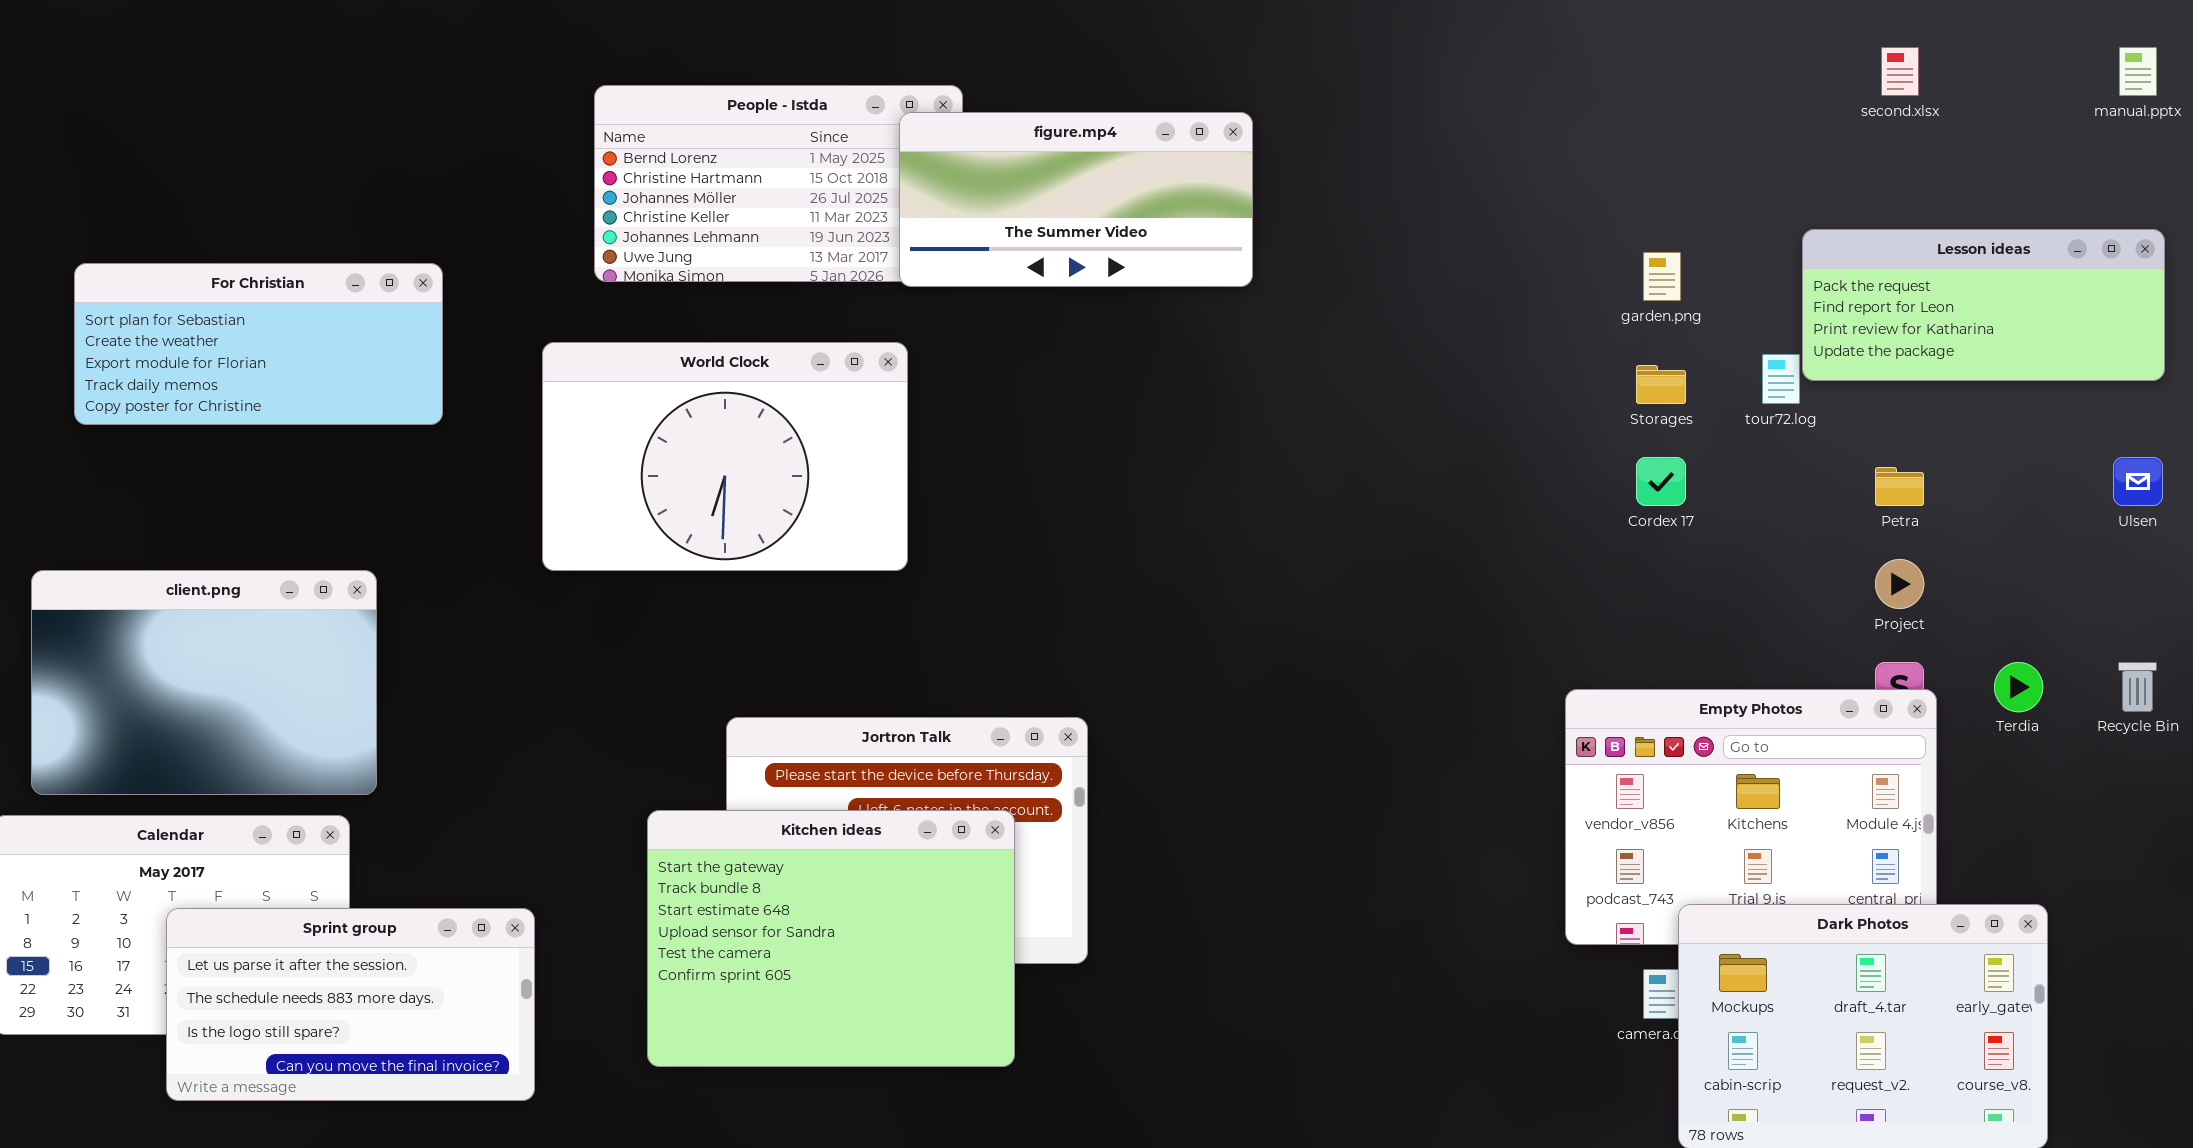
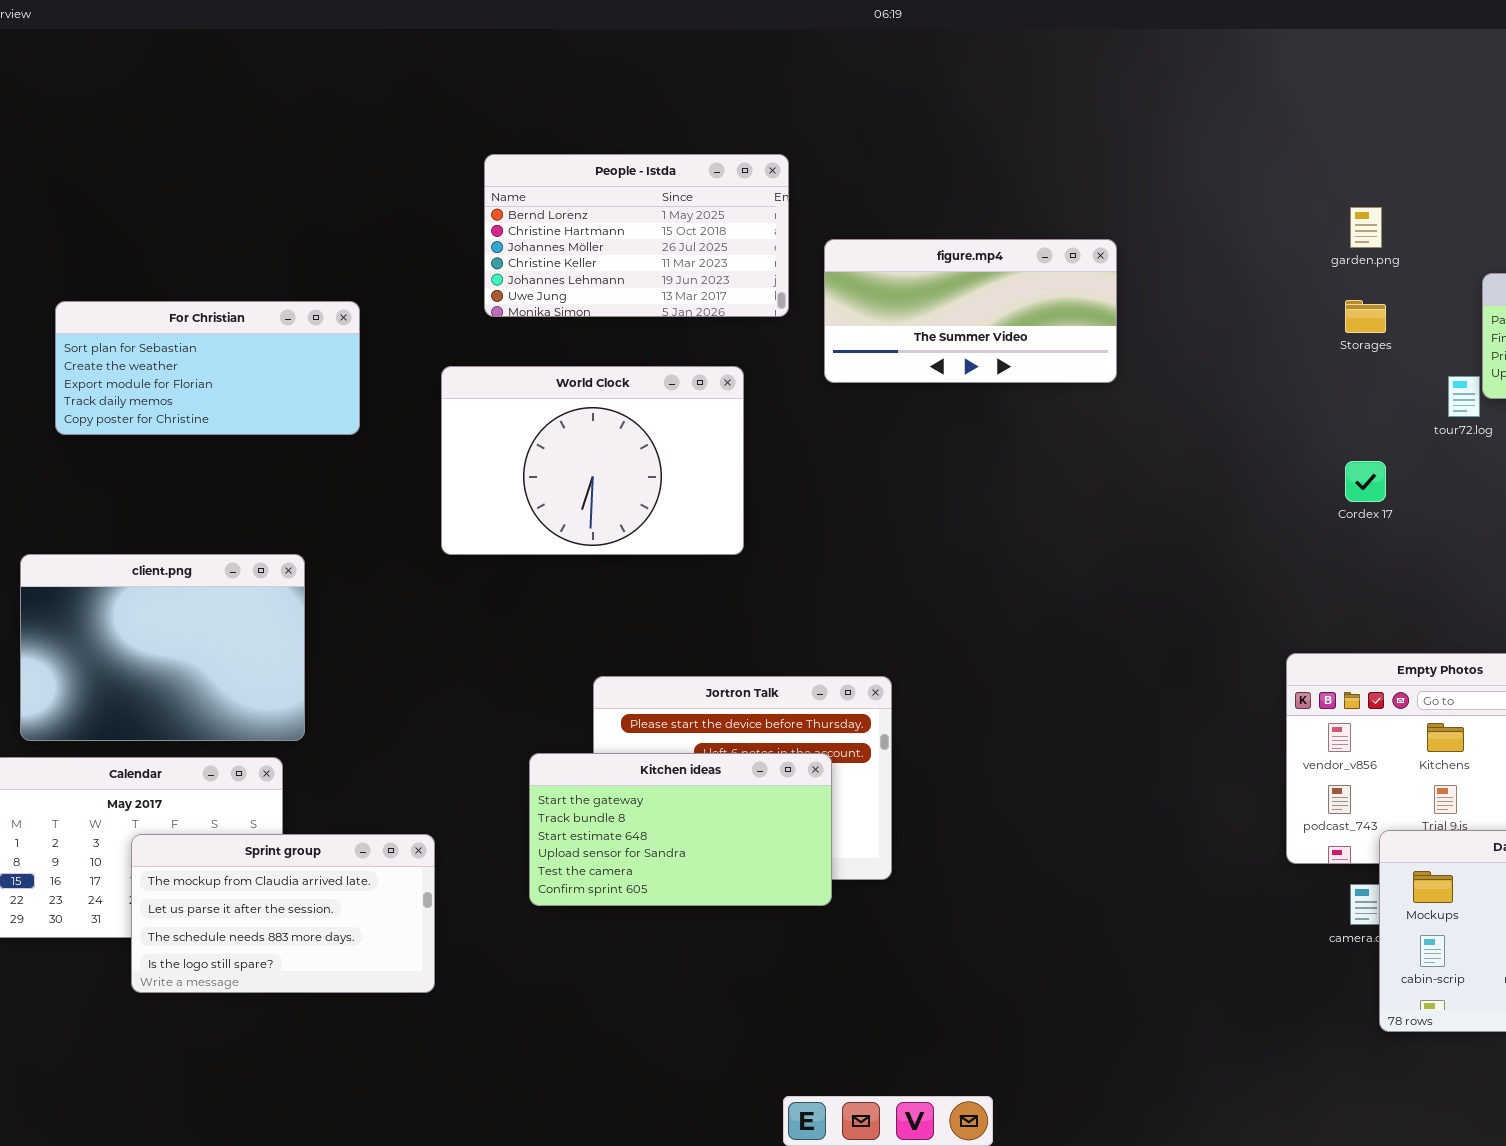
figure.mp4: [899,112,1253,287] -> [824,239,1117,383], moved
garden.png: [1643,252,1681,301] -> [1350,207,1382,248], moved
Storages: [1636,365,1686,404] -> [1345,300,1386,333], moved
Kitchen ideas: [647,810,1015,1067] -> [529,753,832,906], resized
Sprint group: [166,908,535,1101] -> [131,834,435,993], scrolled up 1 row

